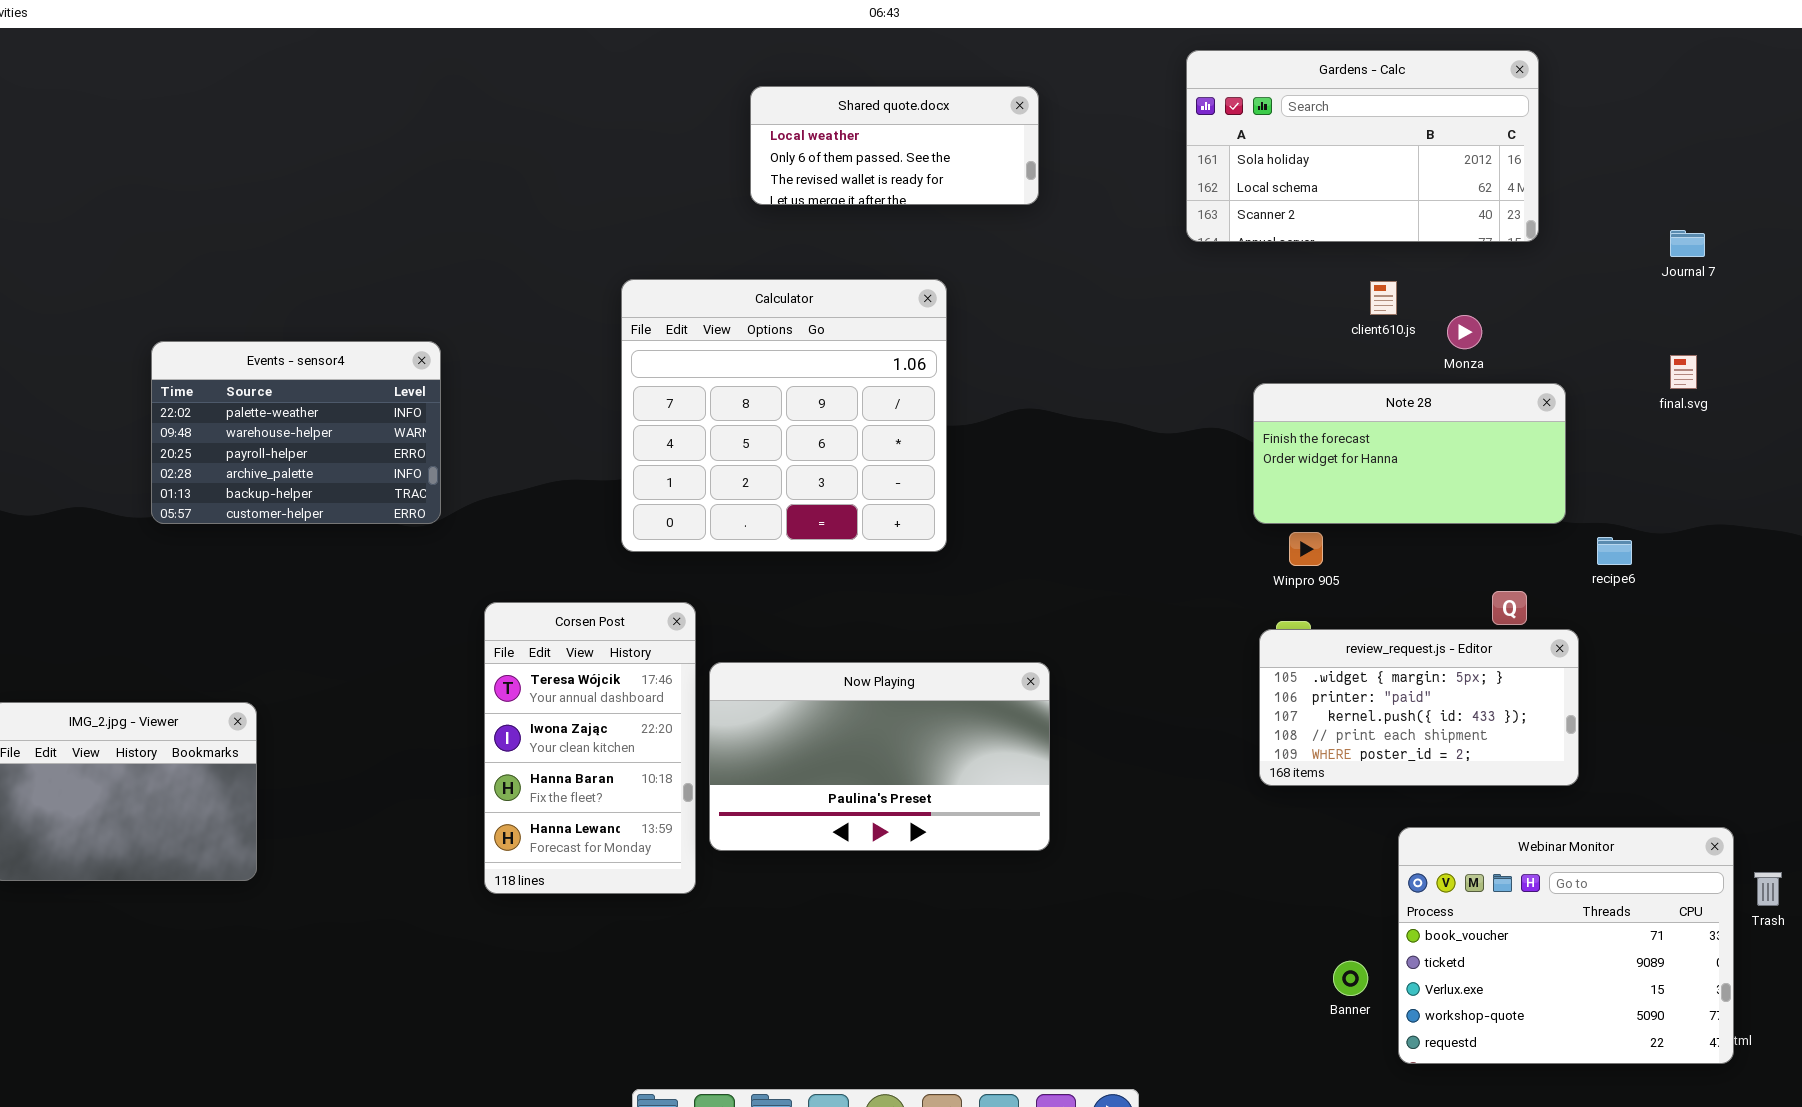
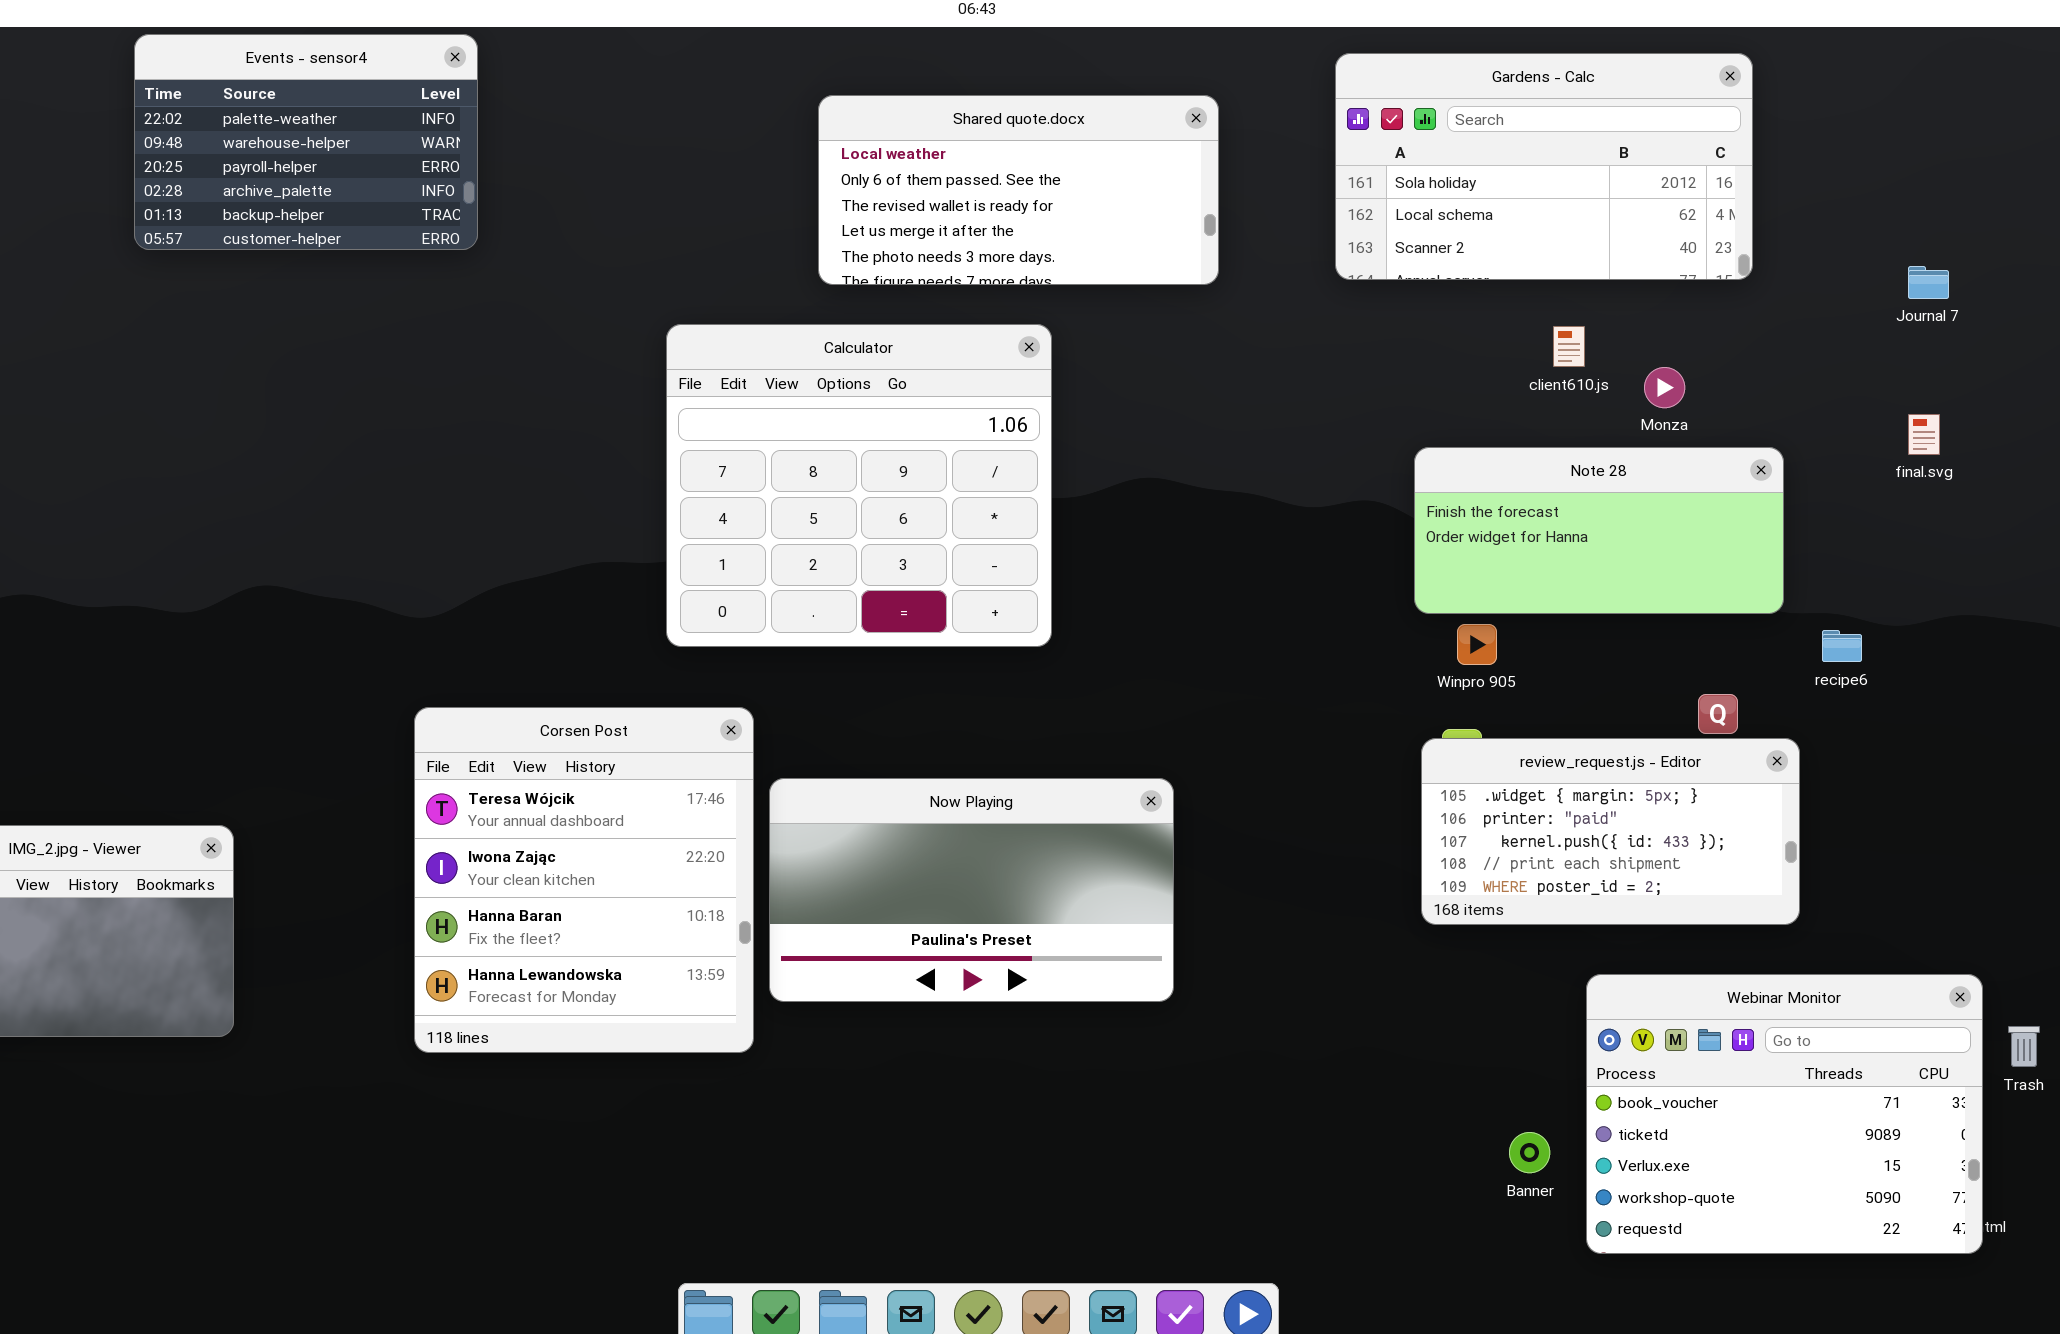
Shared quote.docx: [750,86,1039,205] -> [818,95,1219,285], resized
Events - sensor4: [151,341,441,524] -> [134,34,478,250], moved
Corsen Post: [484,602,696,894] -> [414,707,754,1053], resized

